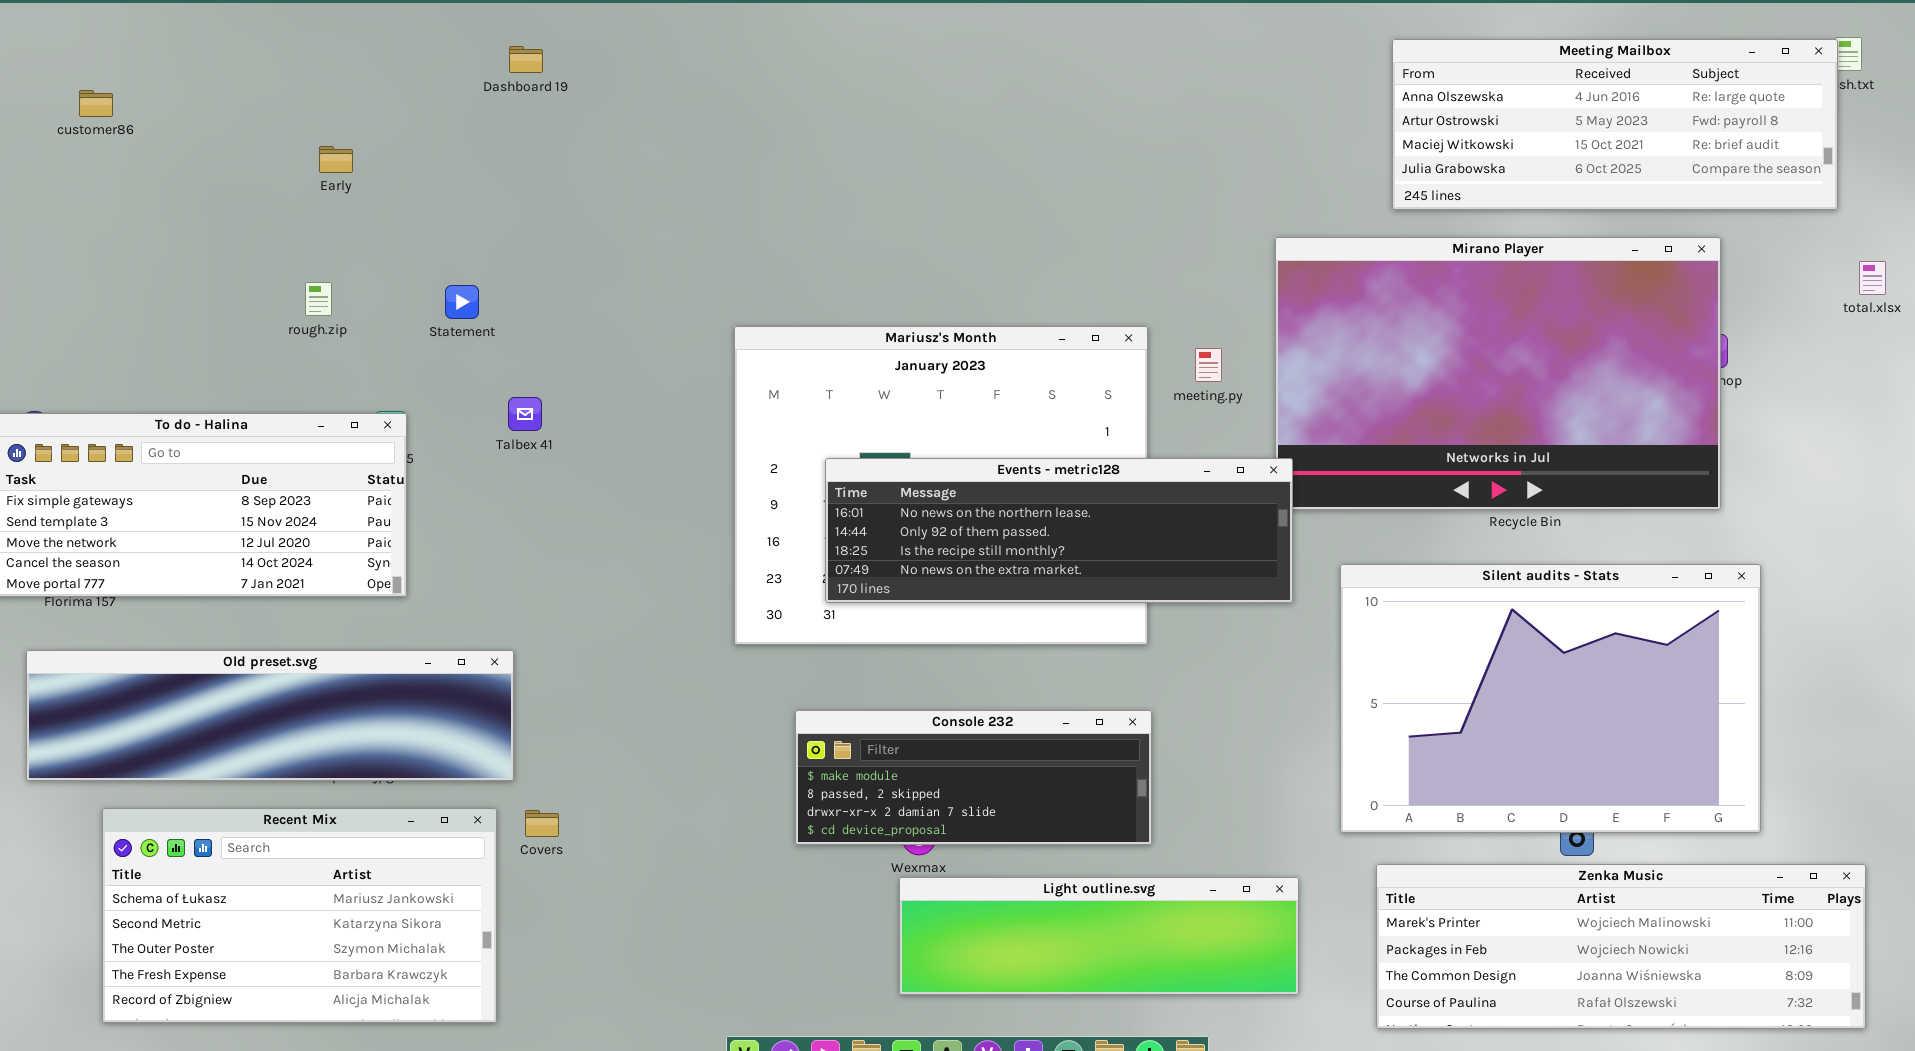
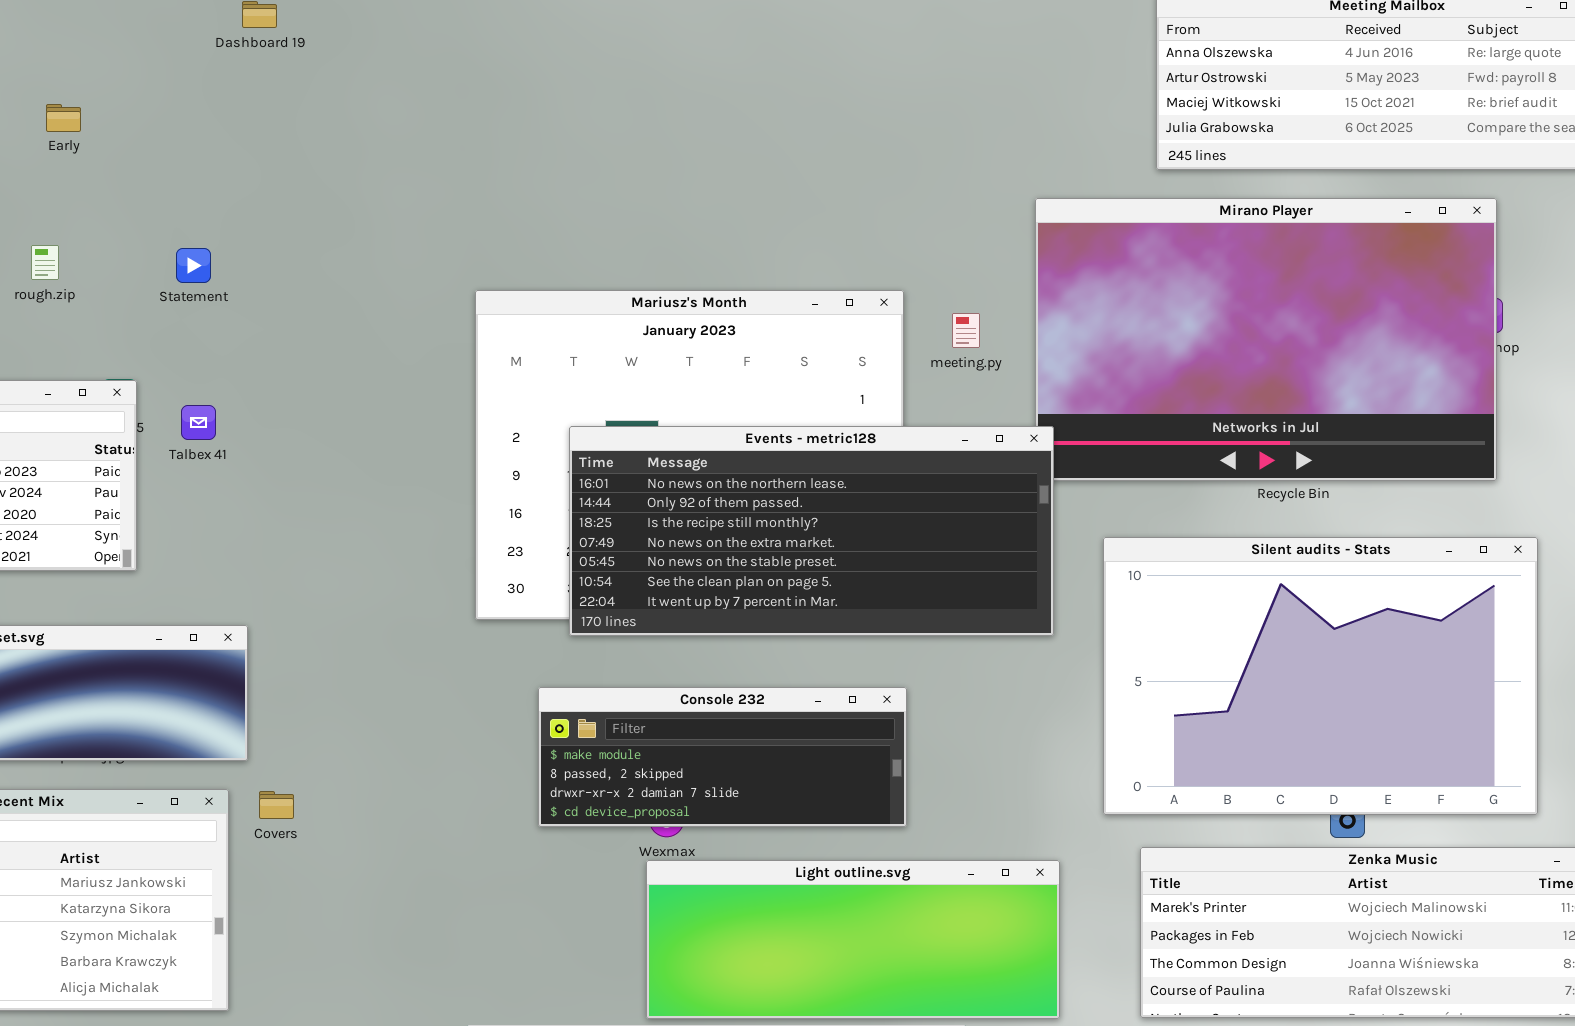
Talbex 41: [508,397,542,431] -> [181,405,216,440], moved
Events - metric128: [825,458,1293,603] -> [569,426,1054,636], resized
Light outline.svg: [899,877,1299,995] -> [646,860,1060,1019], resized

